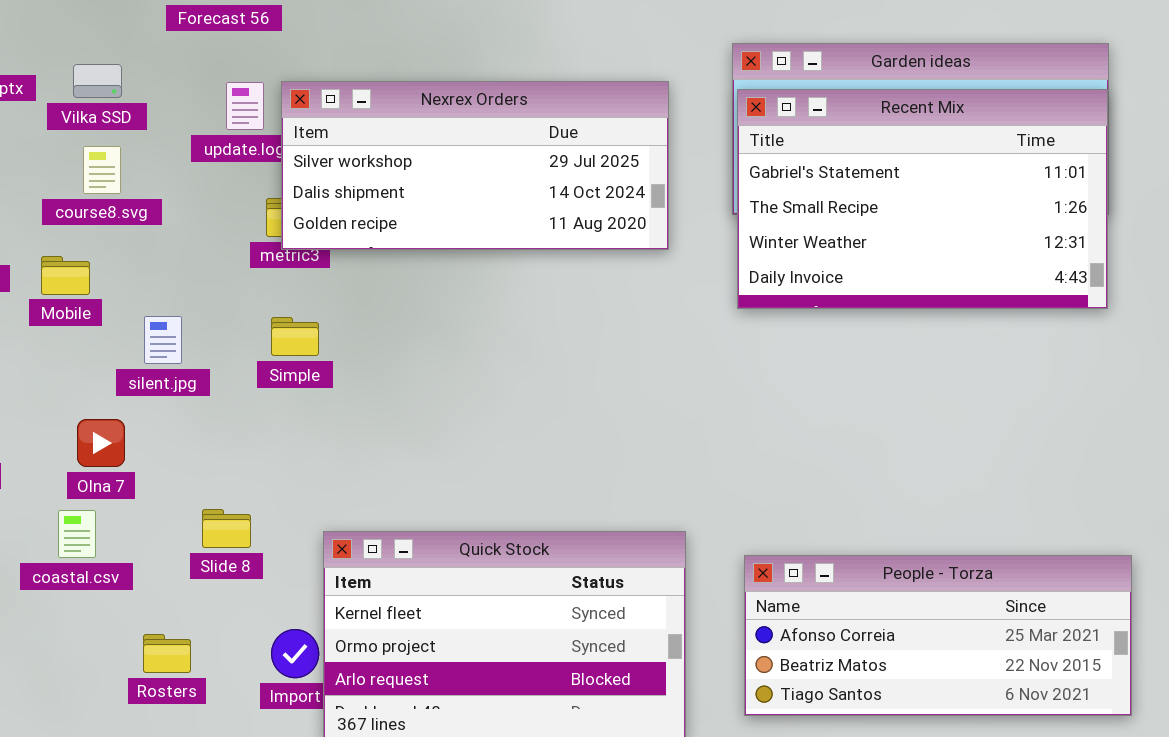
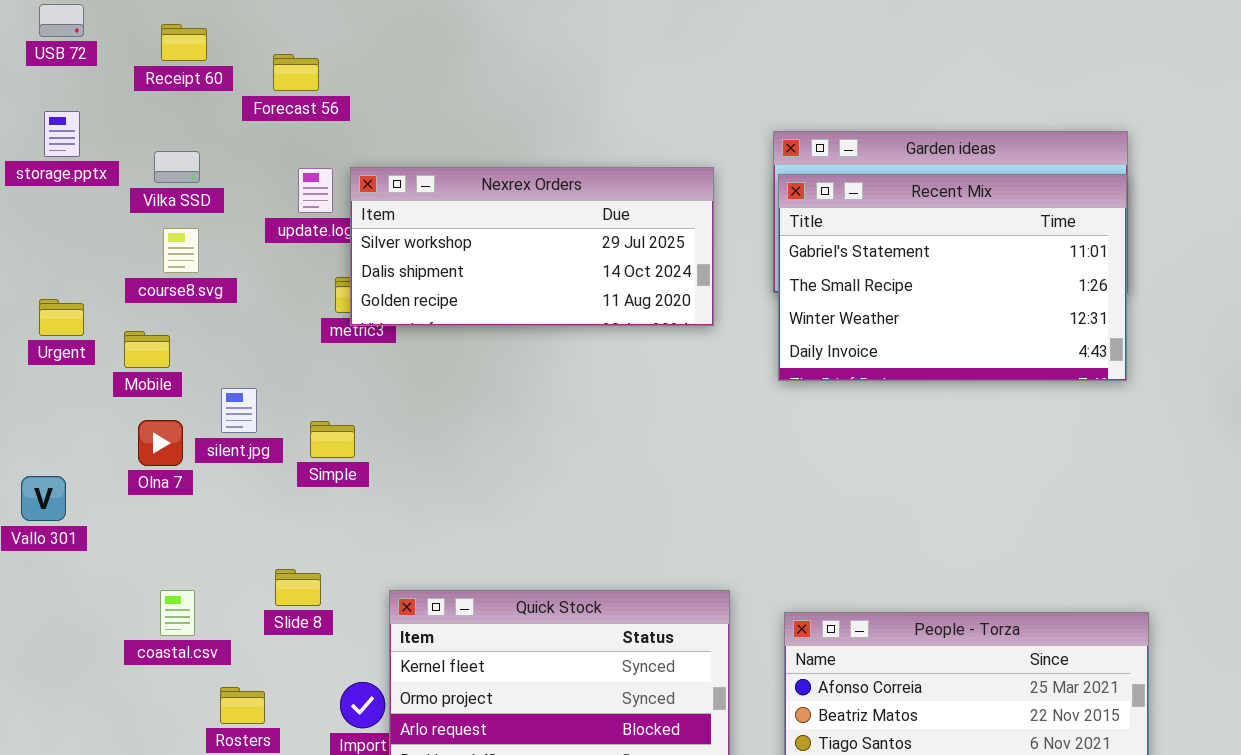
Simple: [271,317,319,356] -> [310,421,355,458], moved
Olna 7: [77,419,125,467] -> [138,420,183,466], moved
coastal.csv: [58,510,96,558] -> [160,590,195,636], moved

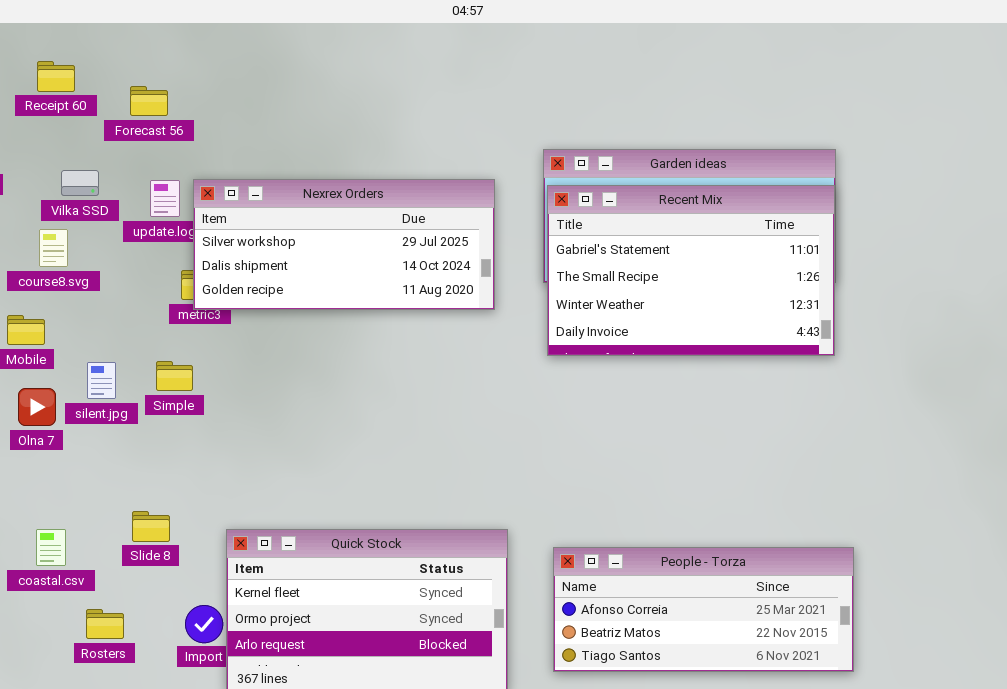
Vilka SSD: [154,151,200,183] -> [61,170,99,196], moved
Simple: [310,421,355,458] -> [156,361,193,391], moved

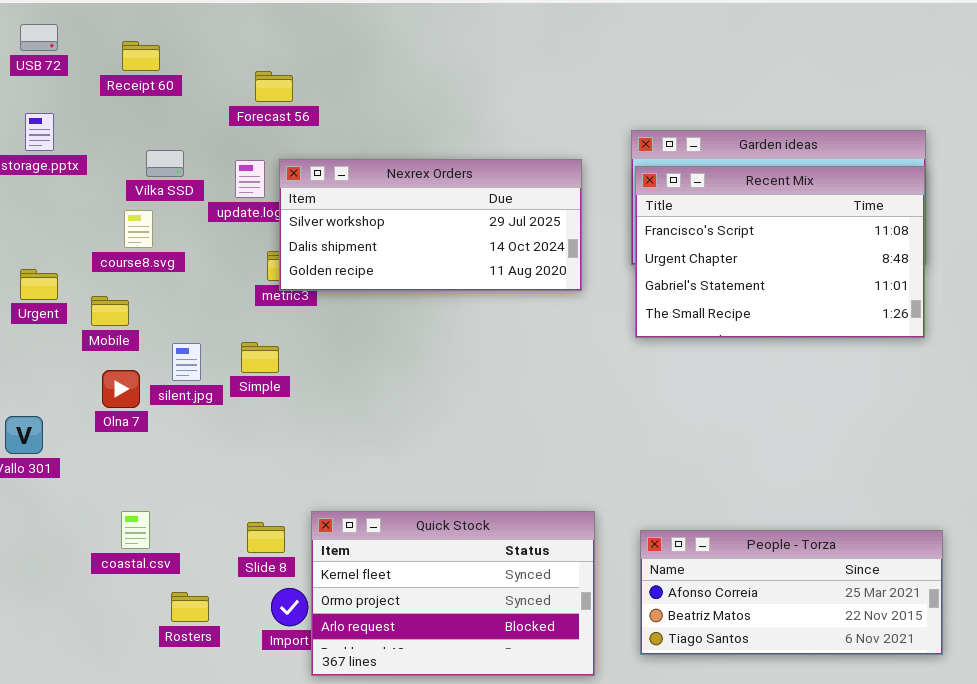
Forecast 56: [130,86,168,116] -> [255,71,293,102], moved
Recent Mix: [547,185,835,356] -> [635,166,925,338], scrolled up 2 rows
Slide 8: [132,511,170,542] -> [247,522,285,553], moved

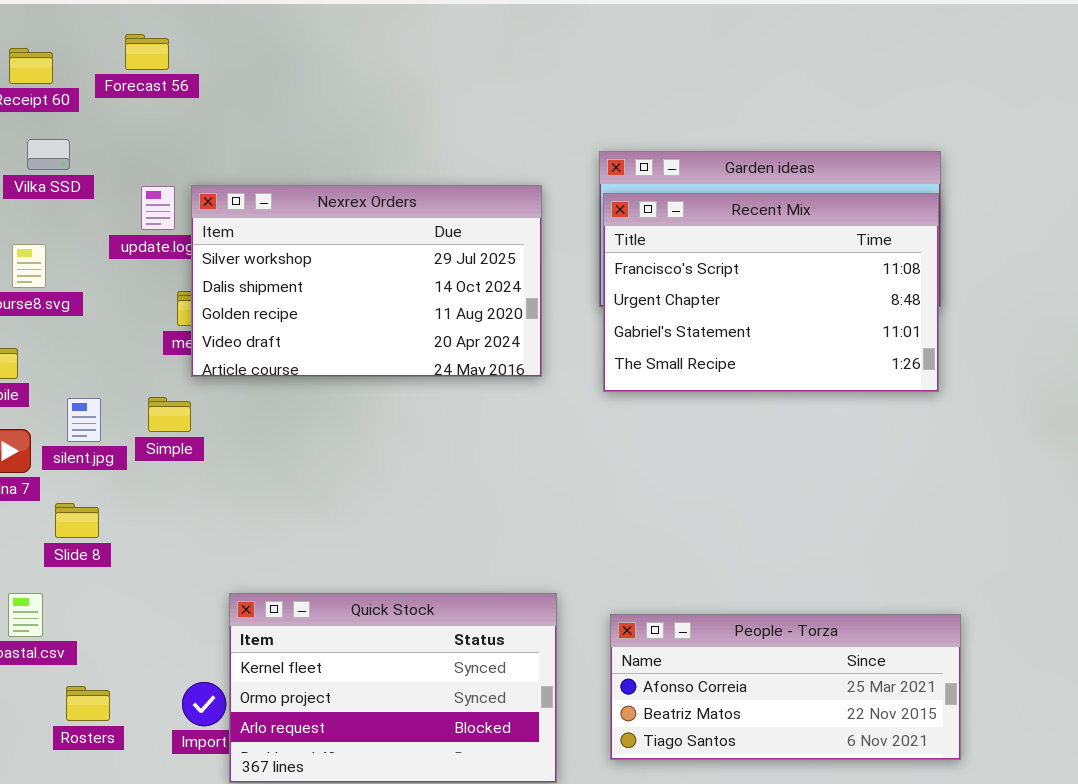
Forecast 56: [255,71,293,102] -> [125,34,169,70], moved
Vilka SSD: [146,150,184,177] -> [27,139,70,170], moved
Nexrex Orders: [279,159,582,291] -> [191,185,542,377], resized
Slide 8: [247,522,285,553] -> [55,503,99,538], moved

